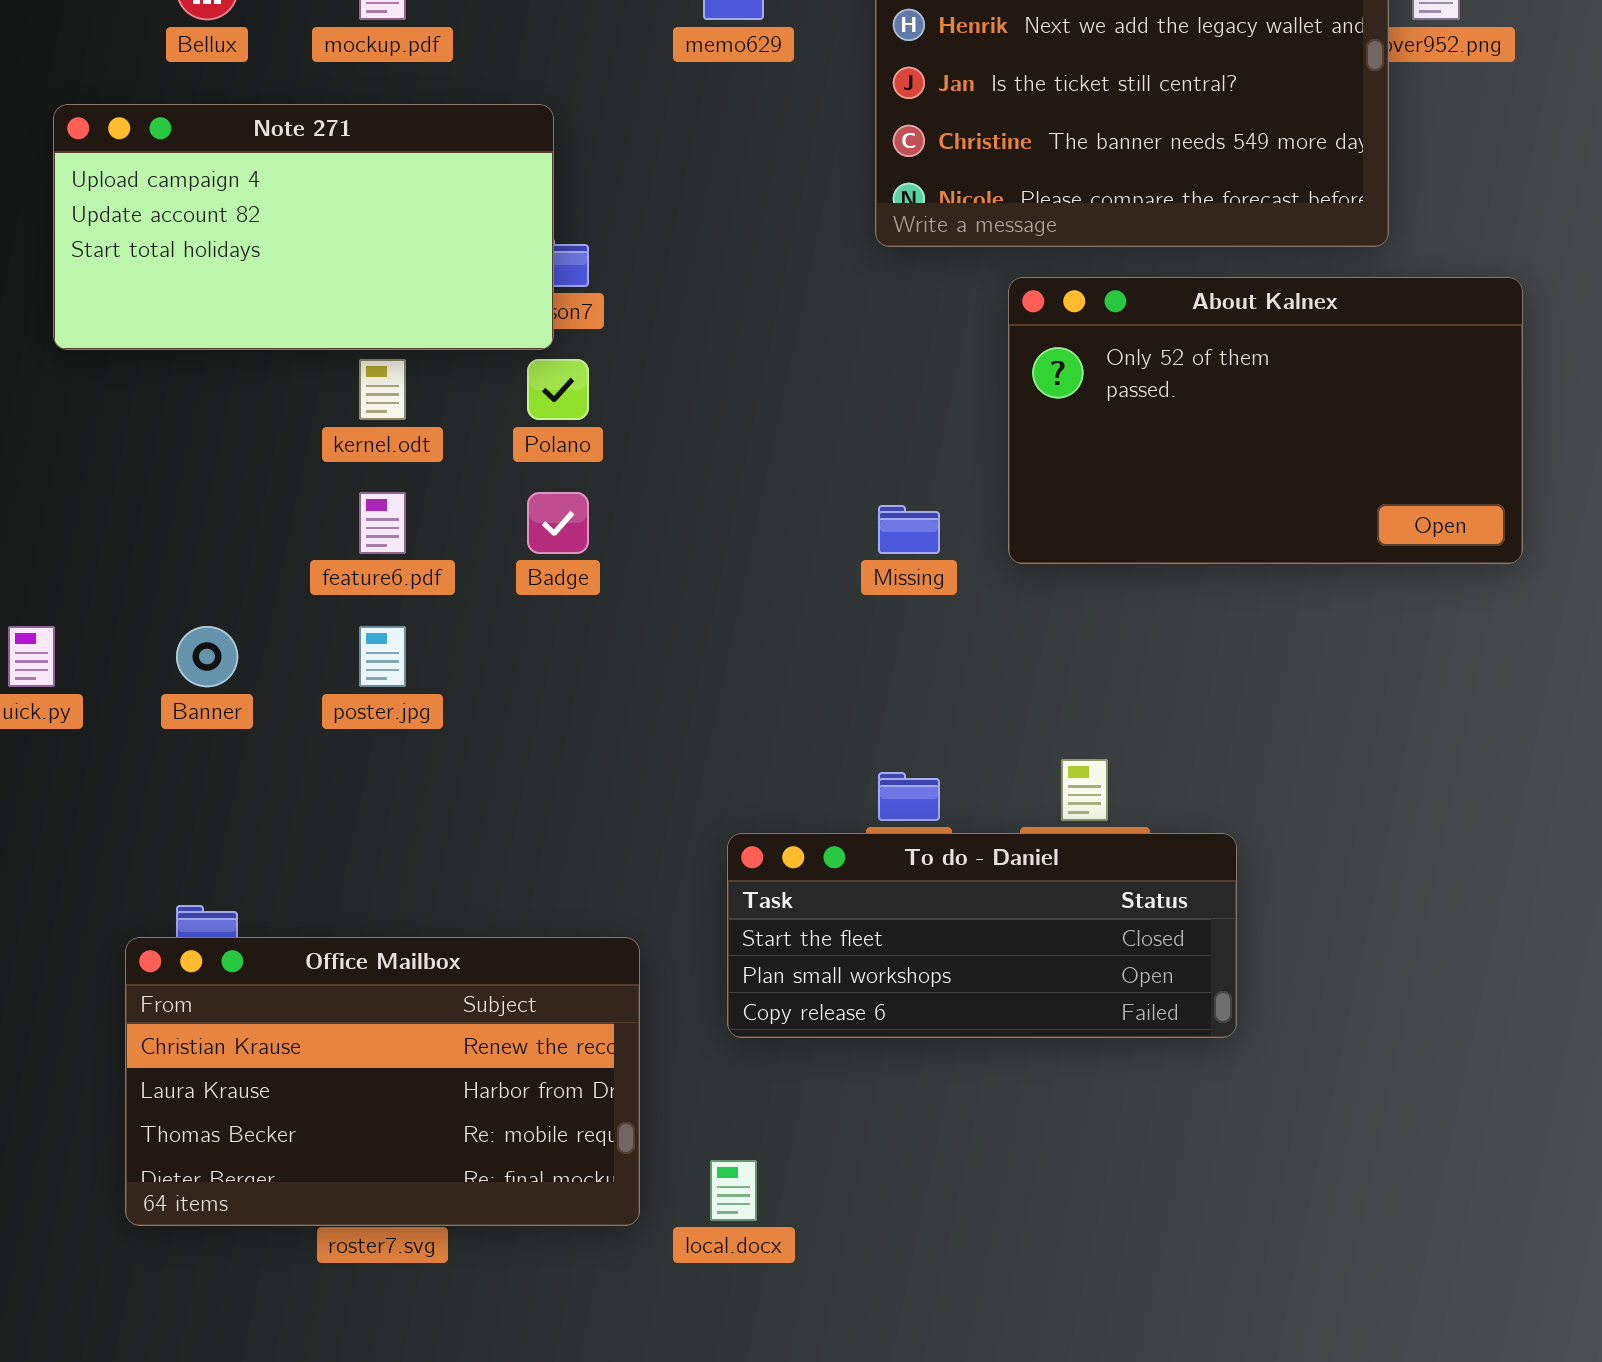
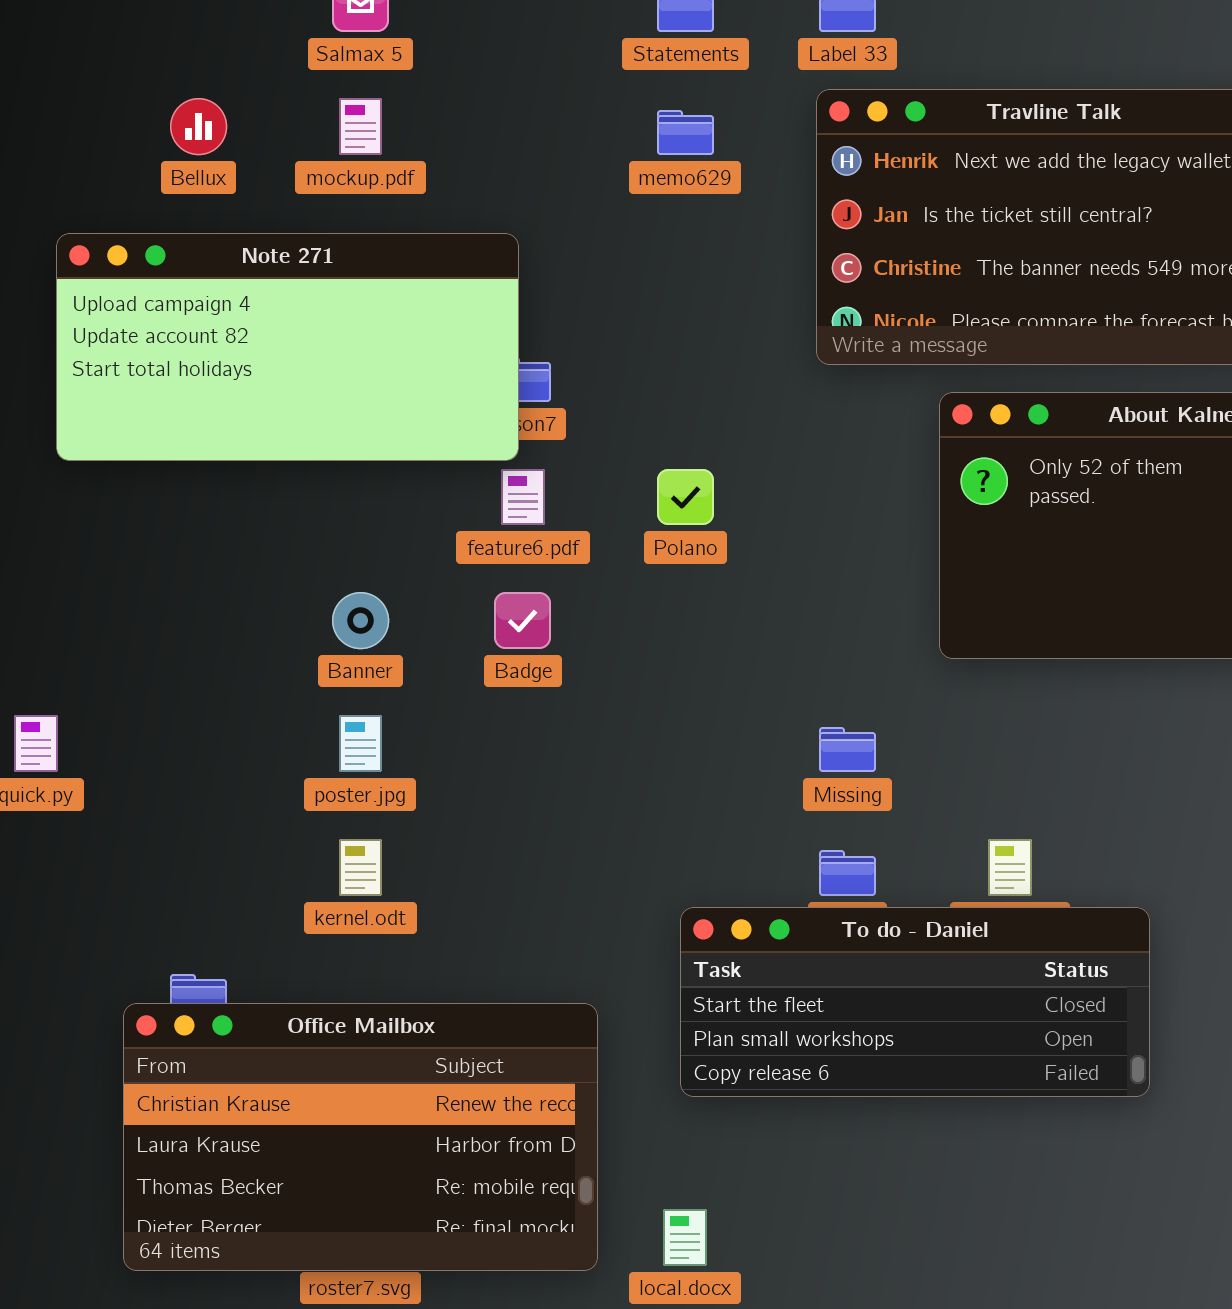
kernel.odt: [359,359,406,420] -> [339,839,382,896], moved
Polano: [527,359,589,420] -> [657,469,714,525], moved
feature6.pdf: [359,492,406,554] -> [501,469,545,525], moved
Missing: [878,505,940,554] -> [819,727,876,772], moved
Banner: [176,626,238,687] -> [332,592,389,649], moved

